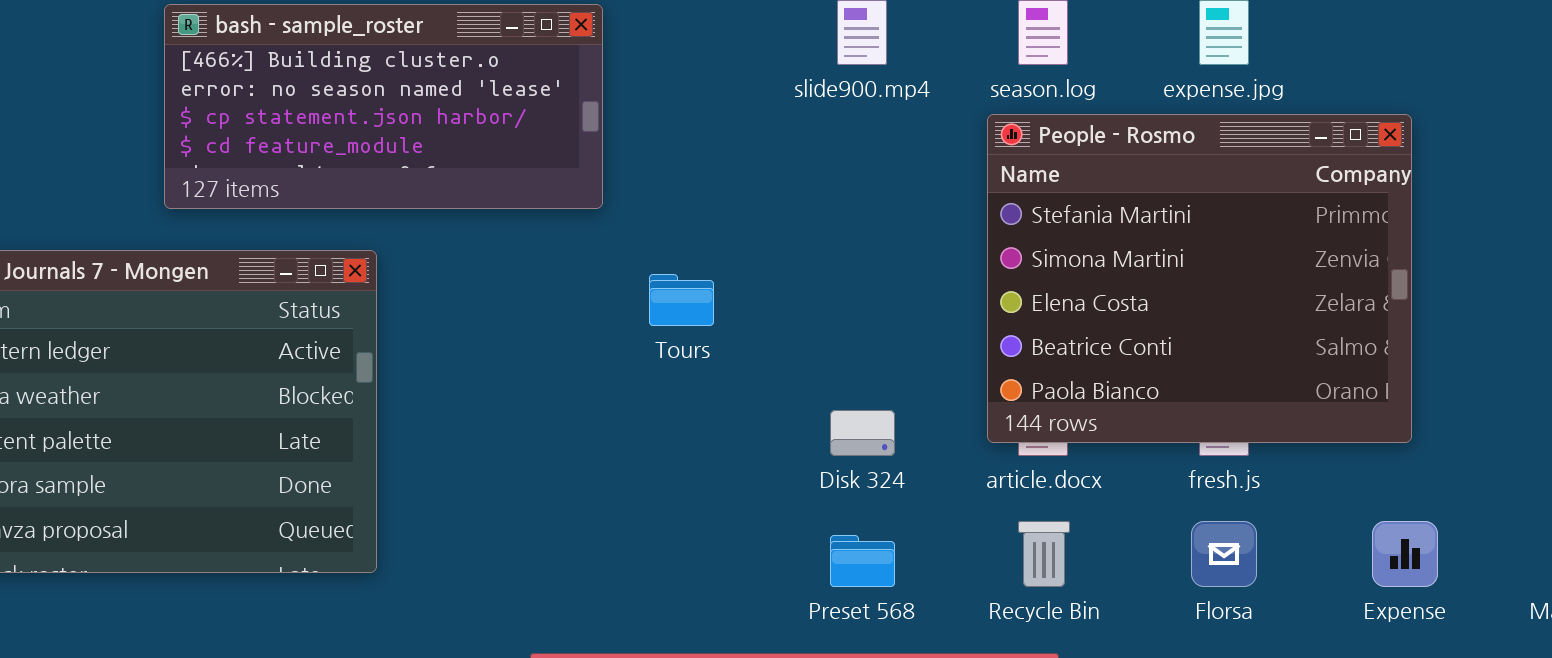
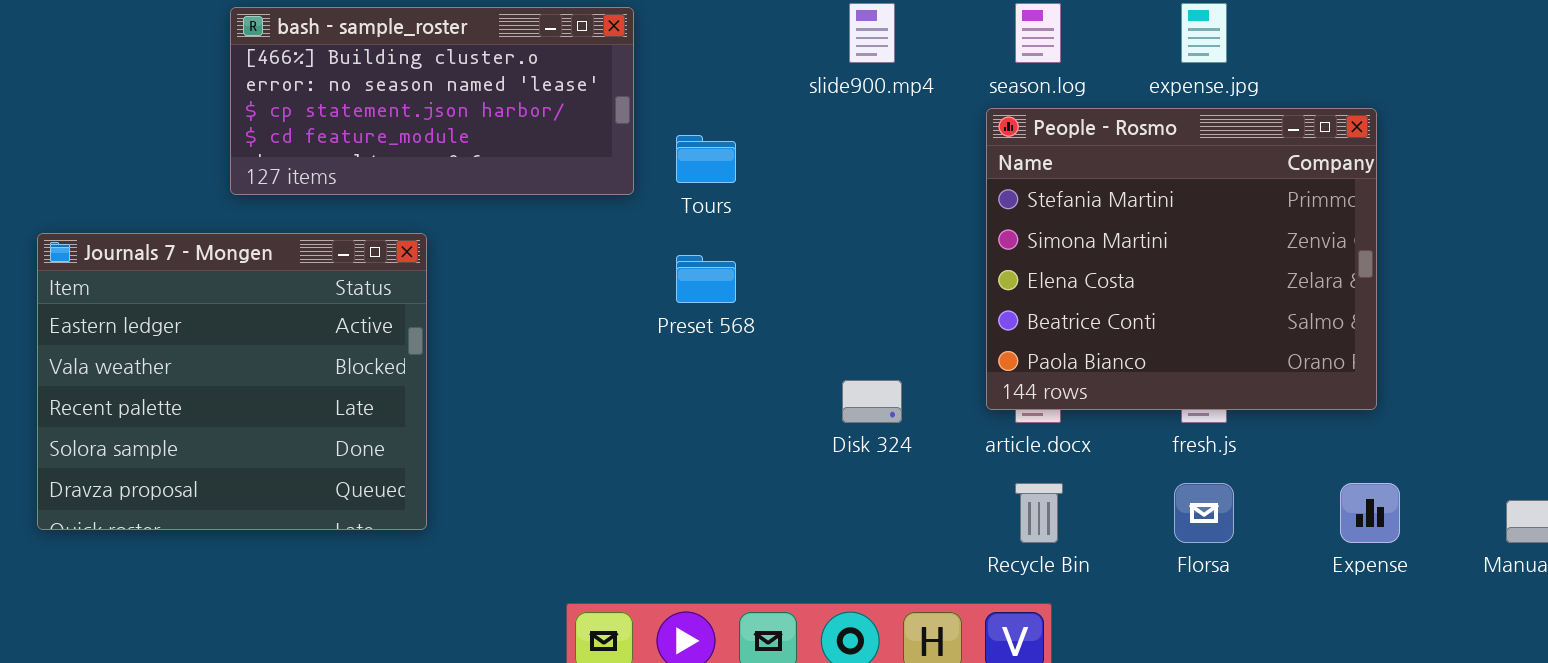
Tours: [649,274,714,326] -> [676,135,736,183], moved
Preset 568: [830,535,895,587] -> [676,255,736,303], moved

